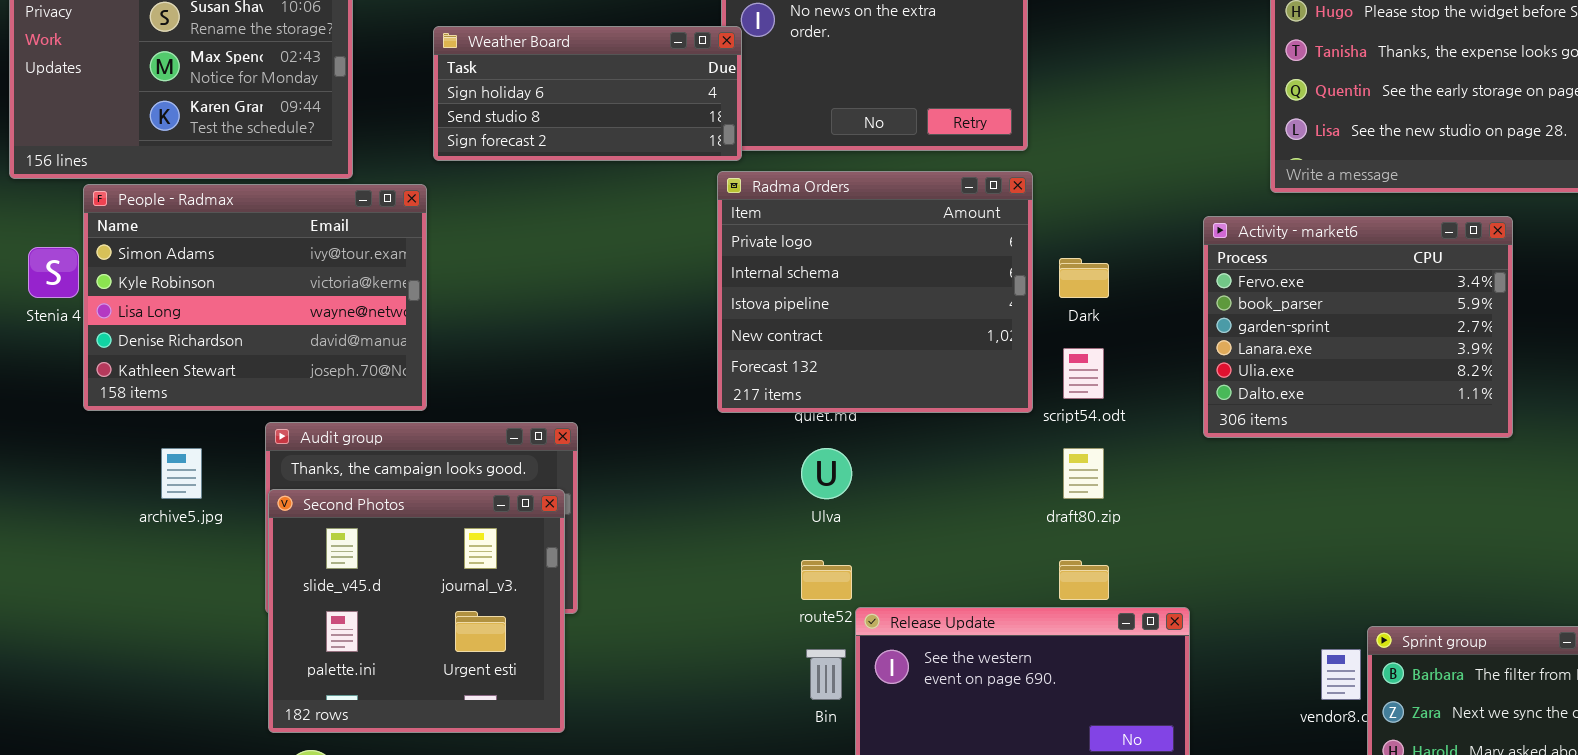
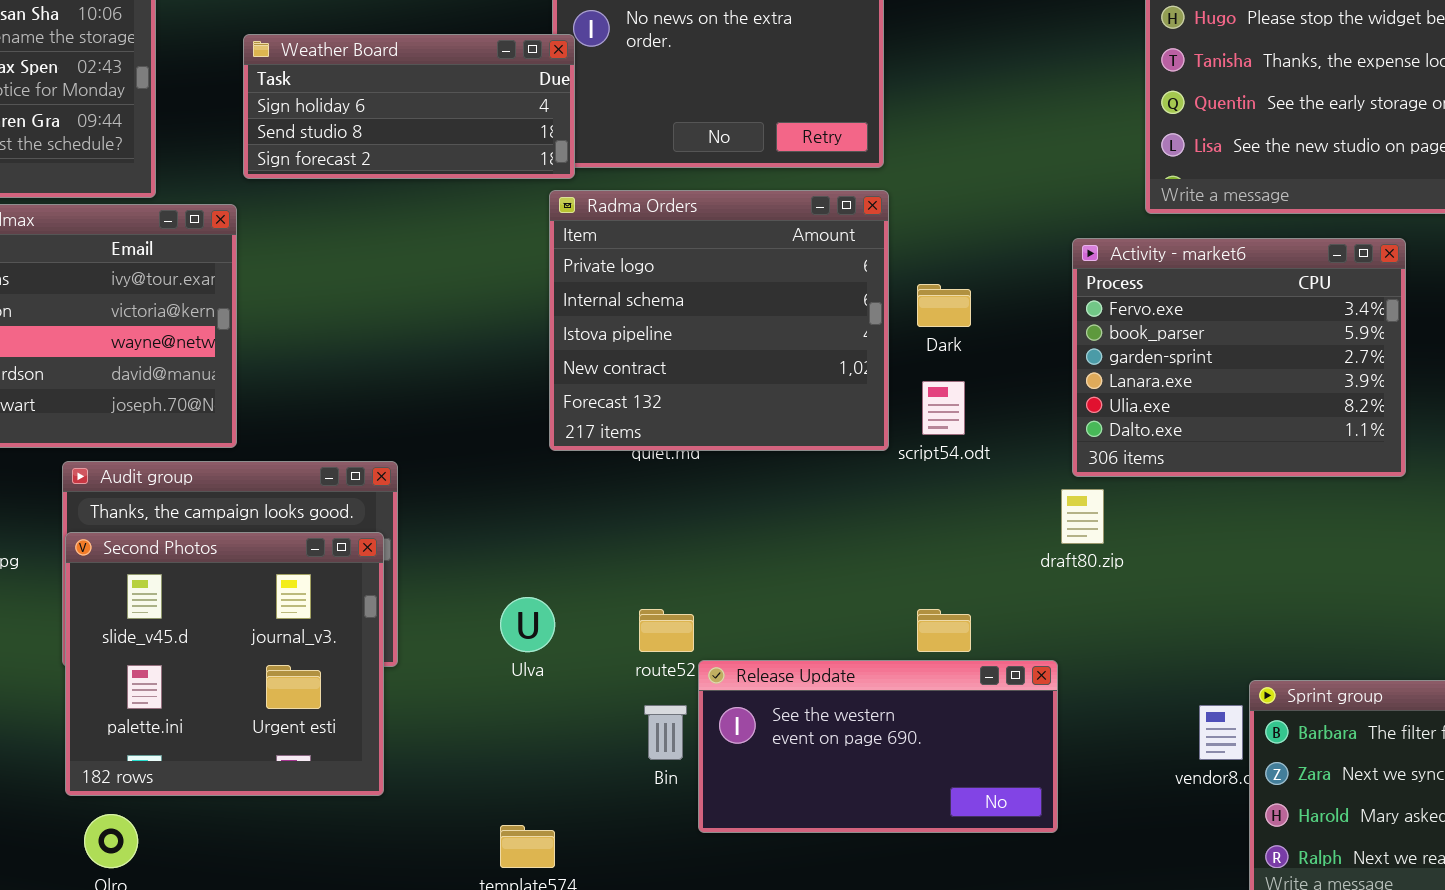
Ulva: [801,448,852,499] -> [500,597,555,652], moved
draft80.zip: [1063,448,1104,499] -> [1061,489,1104,544], moved

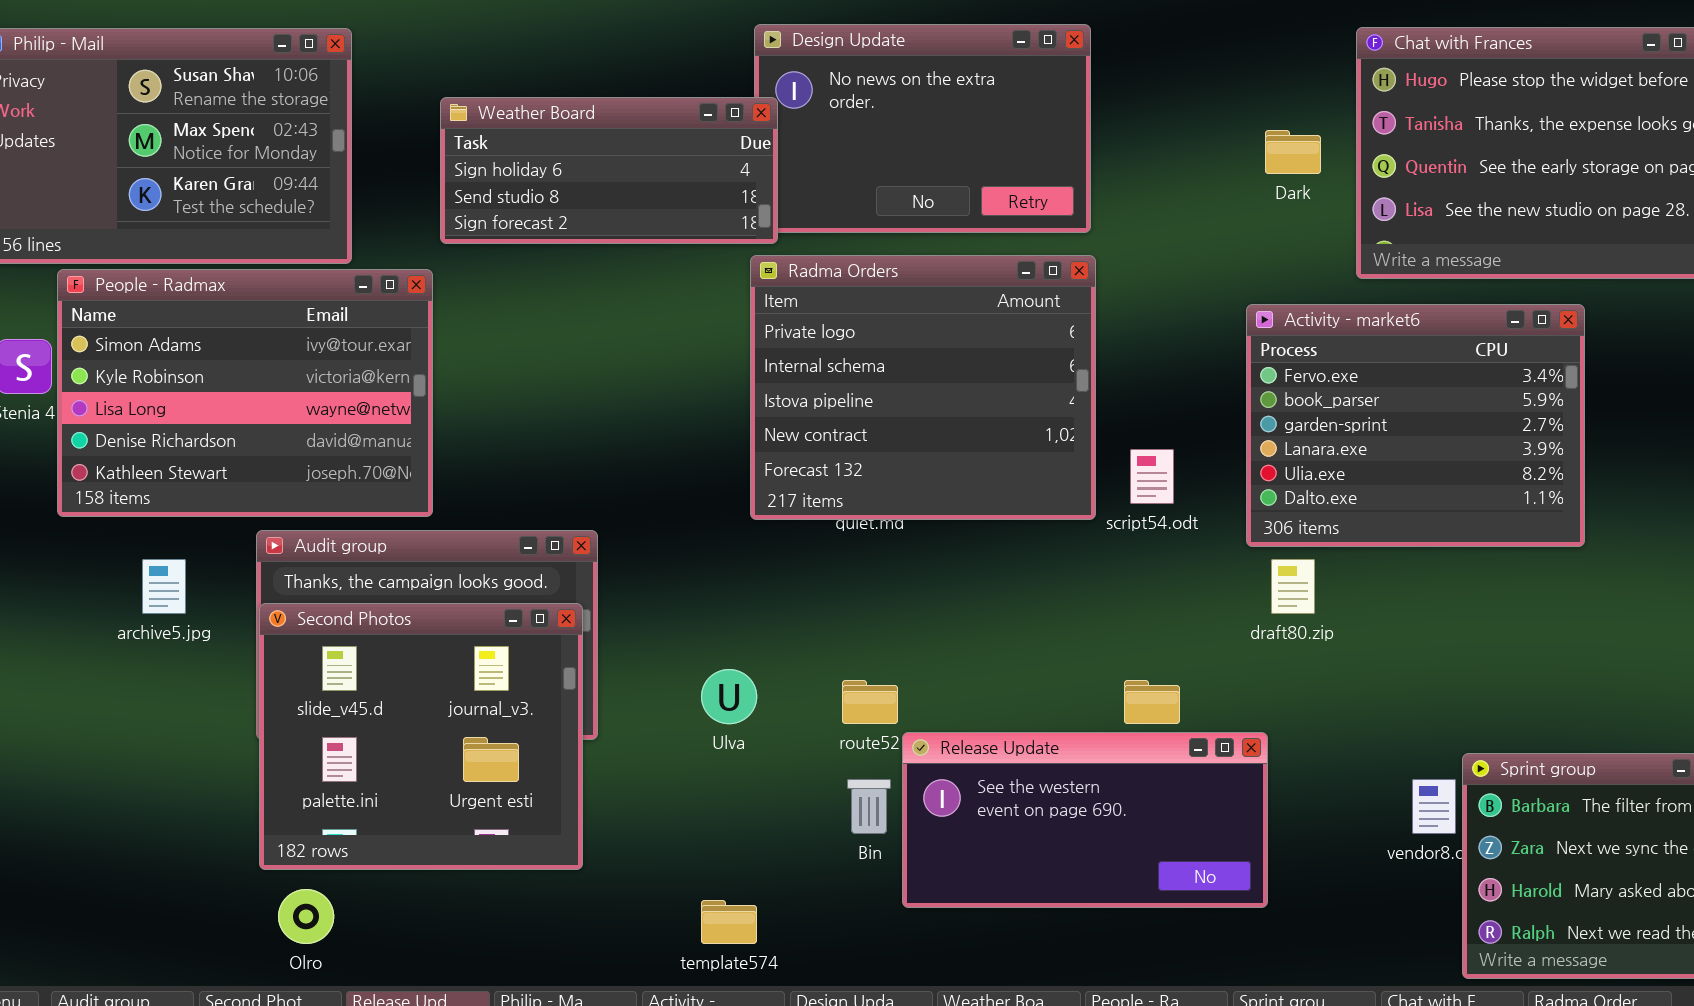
Activity - market6: [1072,238,1406,477] -> [1246,304,1585,547], moved
Dark: [917,284,971,327] -> [1265,130,1321,174], moved

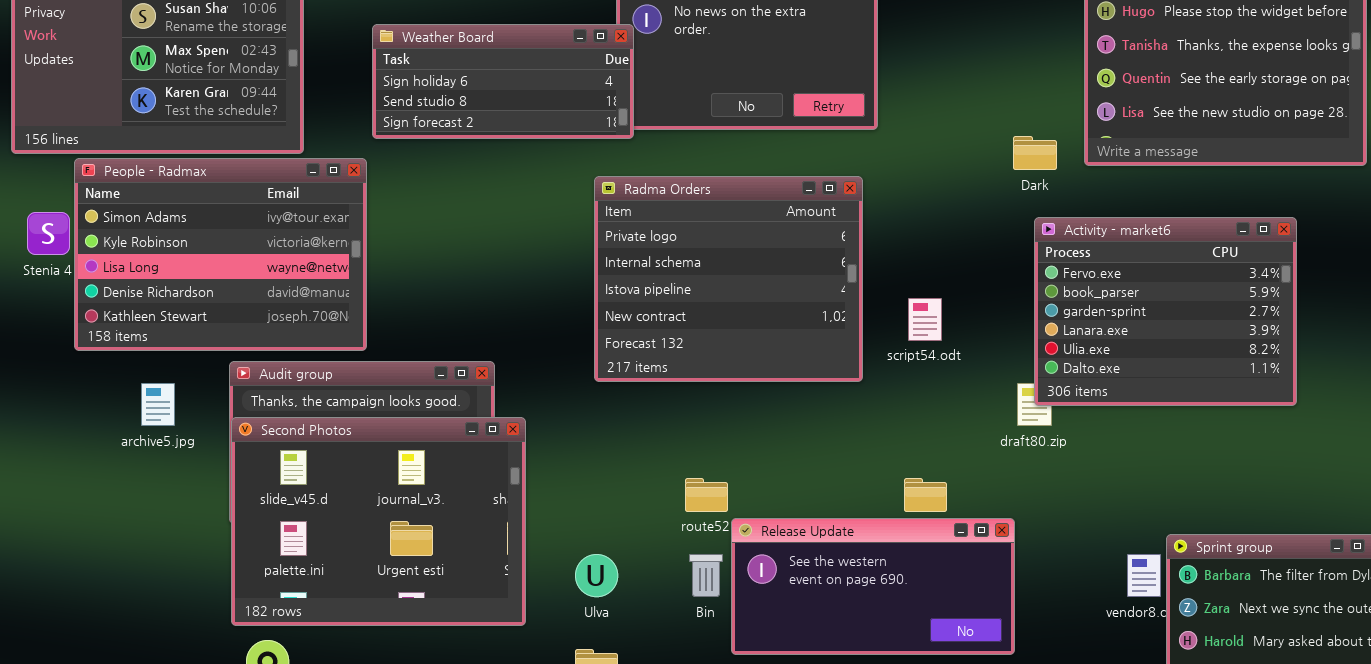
Dark: [1265,130,1321,174] -> [1013,136,1057,170], moved
Radma Orders: [750,255,1096,520] -> [594,176,863,382], moved
Activity - market6: [1246,304,1585,547] -> [1034,217,1297,406], moved
Second Photos: [259,603,583,870] -> [231,417,526,626], resized
Ulva: [701,669,757,724] -> [575,554,618,597], moved

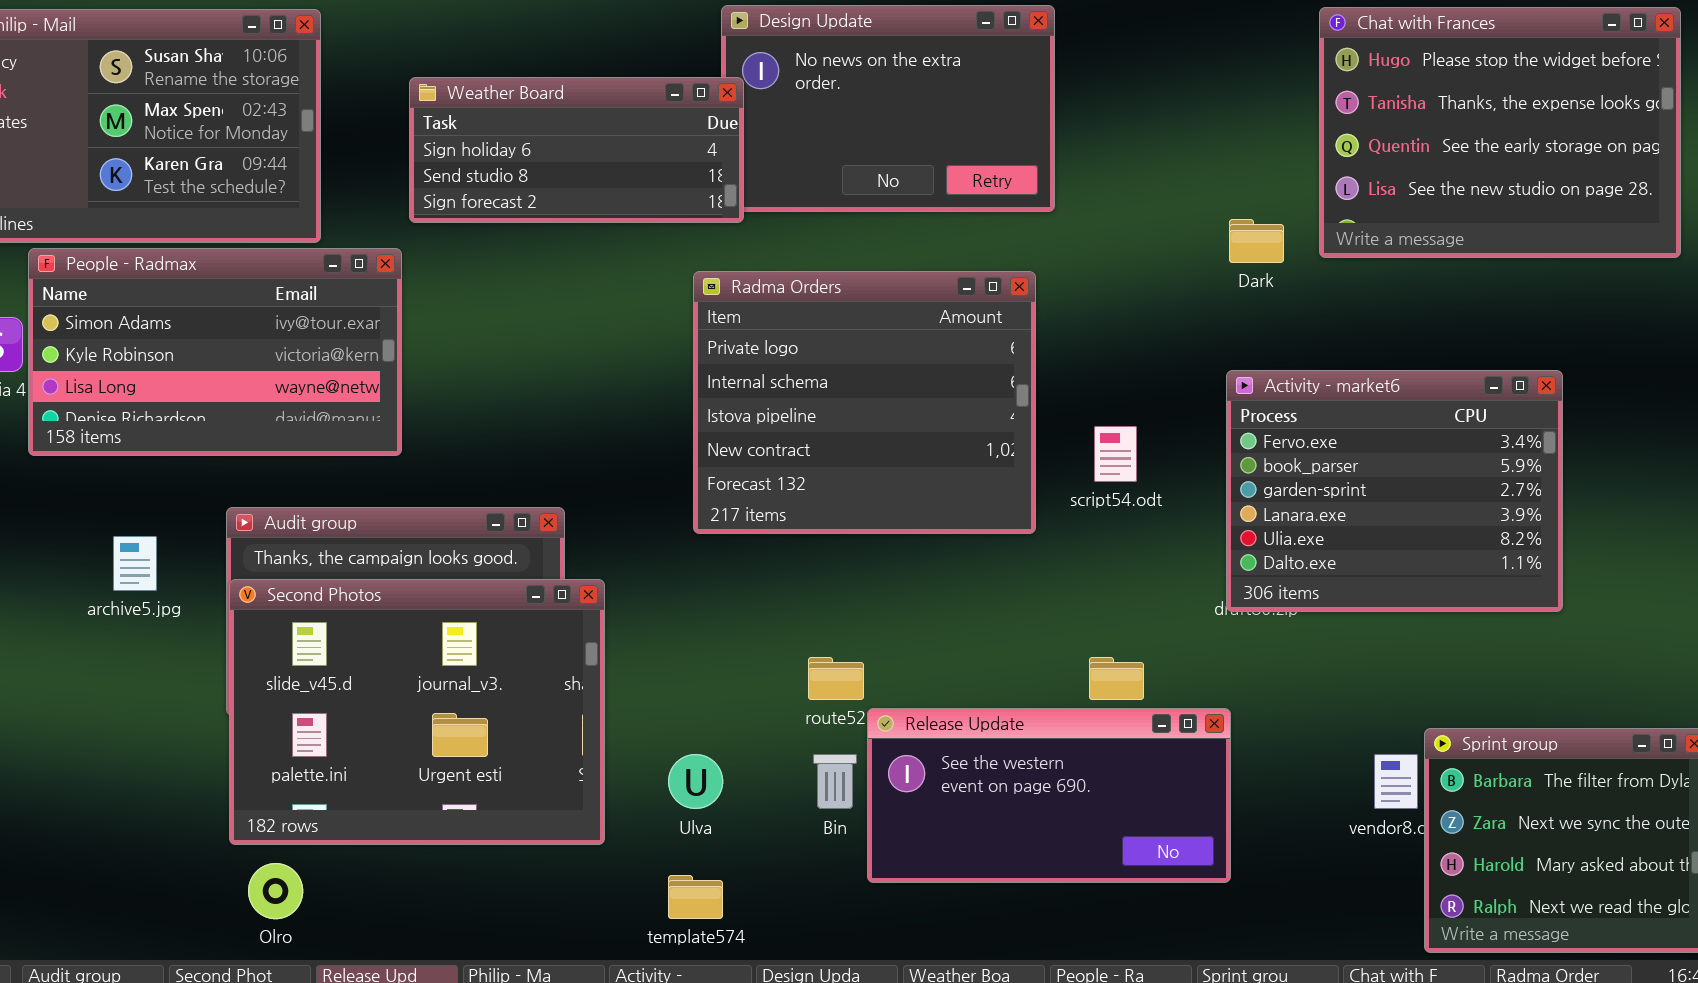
People - Radmax: [74,158,367,351] -> [28,248,402,456], resized
Activity - market6: [1034,217,1297,406] -> [1226,370,1563,612], moved

